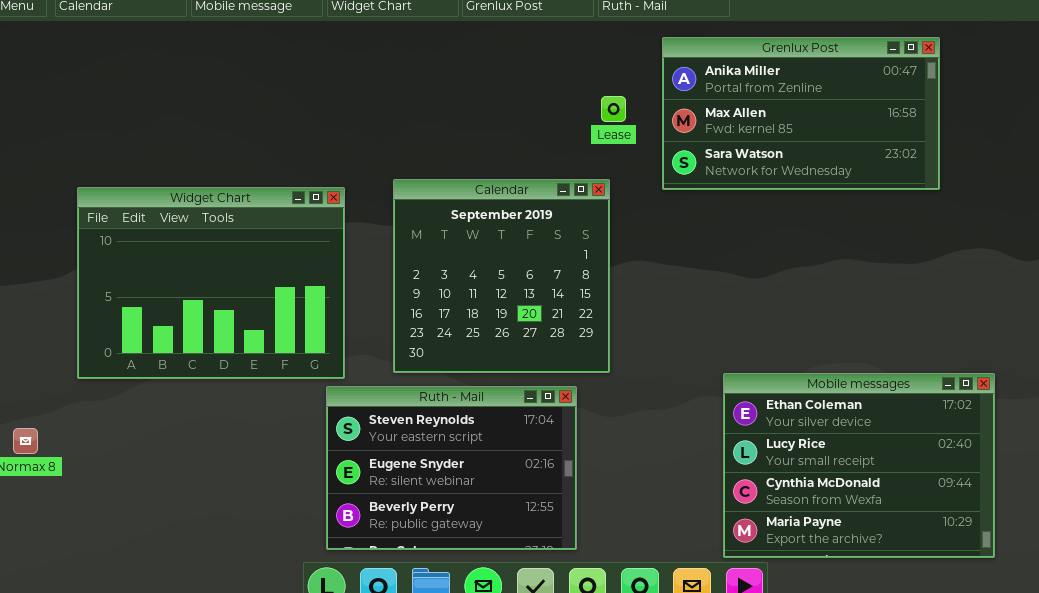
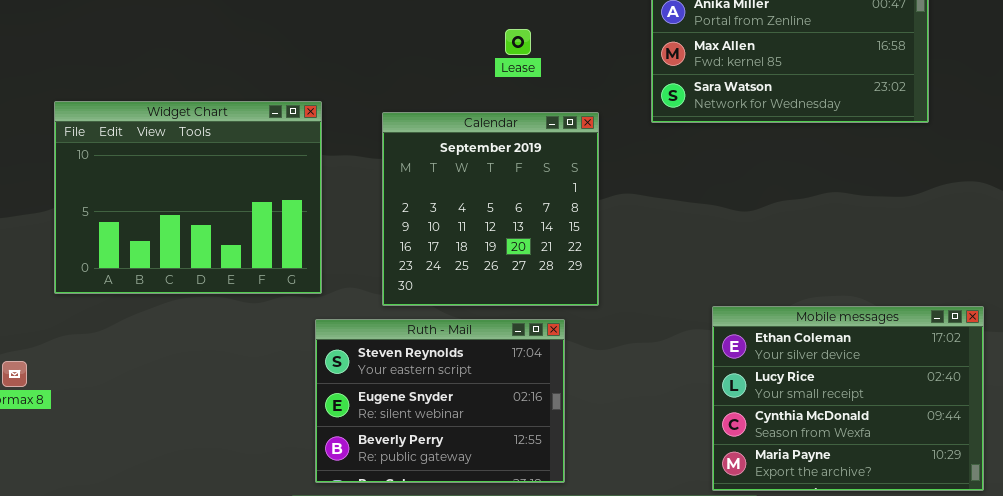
Lease: [601,96,626,122] -> [505,29,531,55], moved
Widget Chart: [77,187,345,379] -> [54,101,322,294], moved

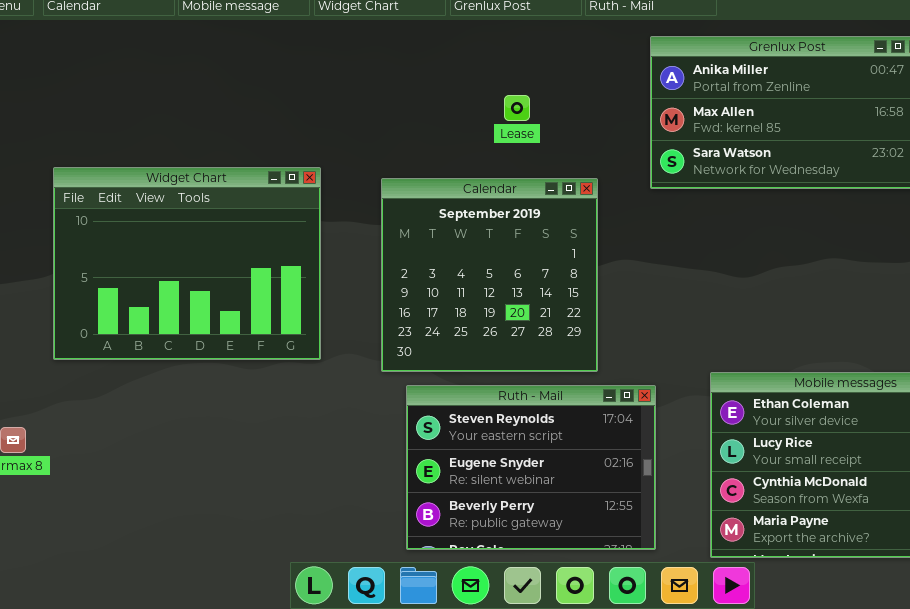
Ruth - Mail: [315,319,565,483] -> [406,385,656,550], moved

